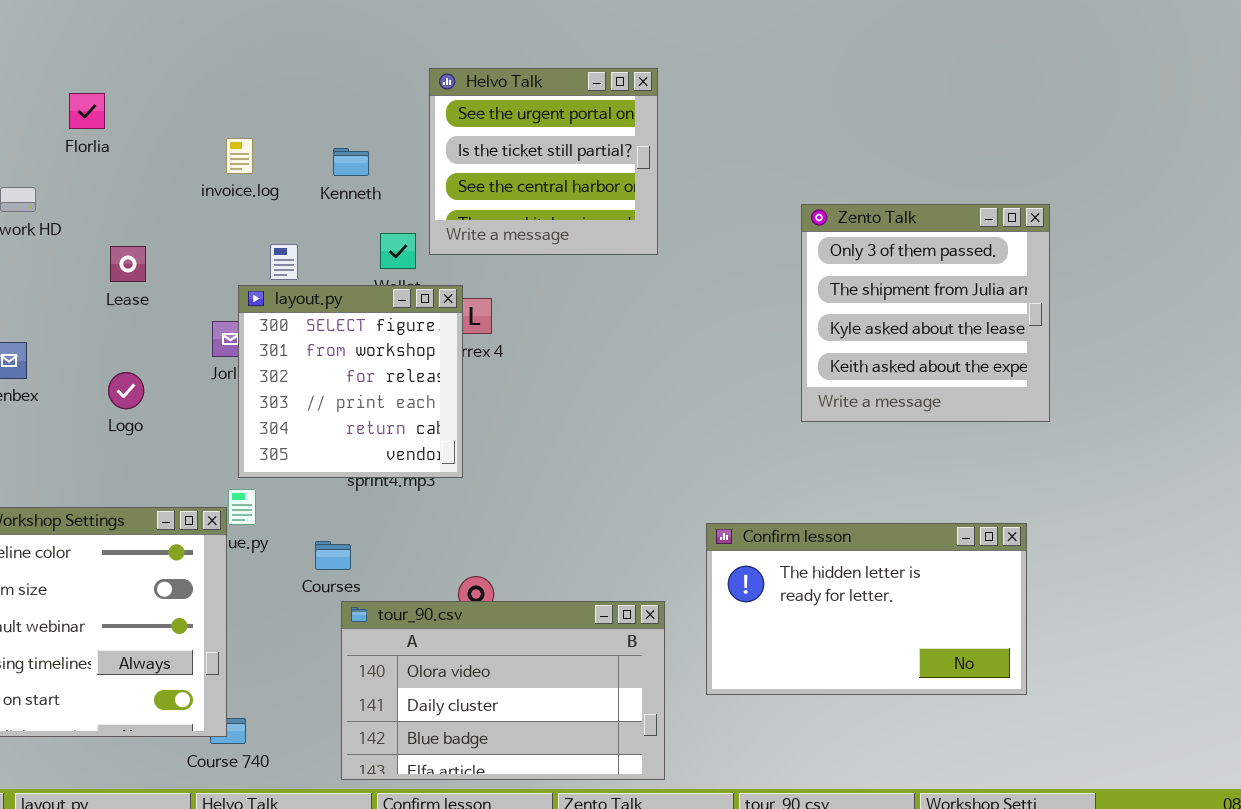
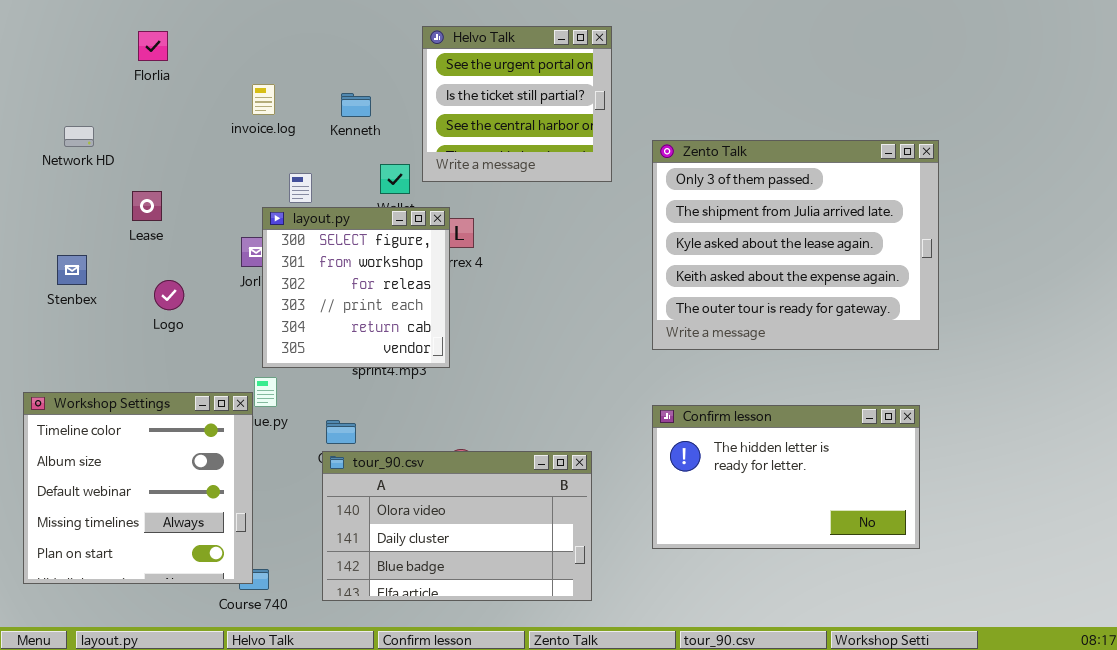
Florlia: [69,93,105,129] -> [138,31,168,61], moved
Zento Talk: [801,204,1050,422] -> [652,140,939,350], resized
Lease: [110,246,146,282] -> [132,191,162,221], moved
tour_90.csv: [341,601,665,780] -> [322,451,592,601], moved

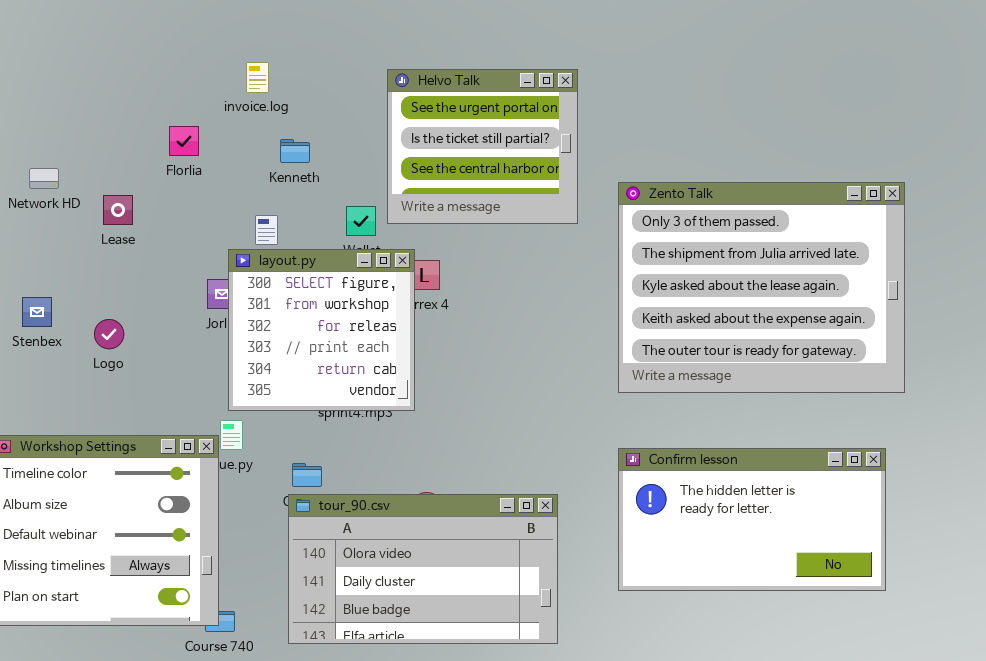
Florlia: [138,31,168,61] -> [169,126,199,156], moved
invoice.log: [252,84,275,115] -> [246,62,269,93], moved
Kenneth: [341,93,371,117] -> [280,139,310,163], moved
Lease: [132,191,162,221] -> [103,195,133,225], moved
Logo: [154,280,184,310] -> [94,319,124,349], moved

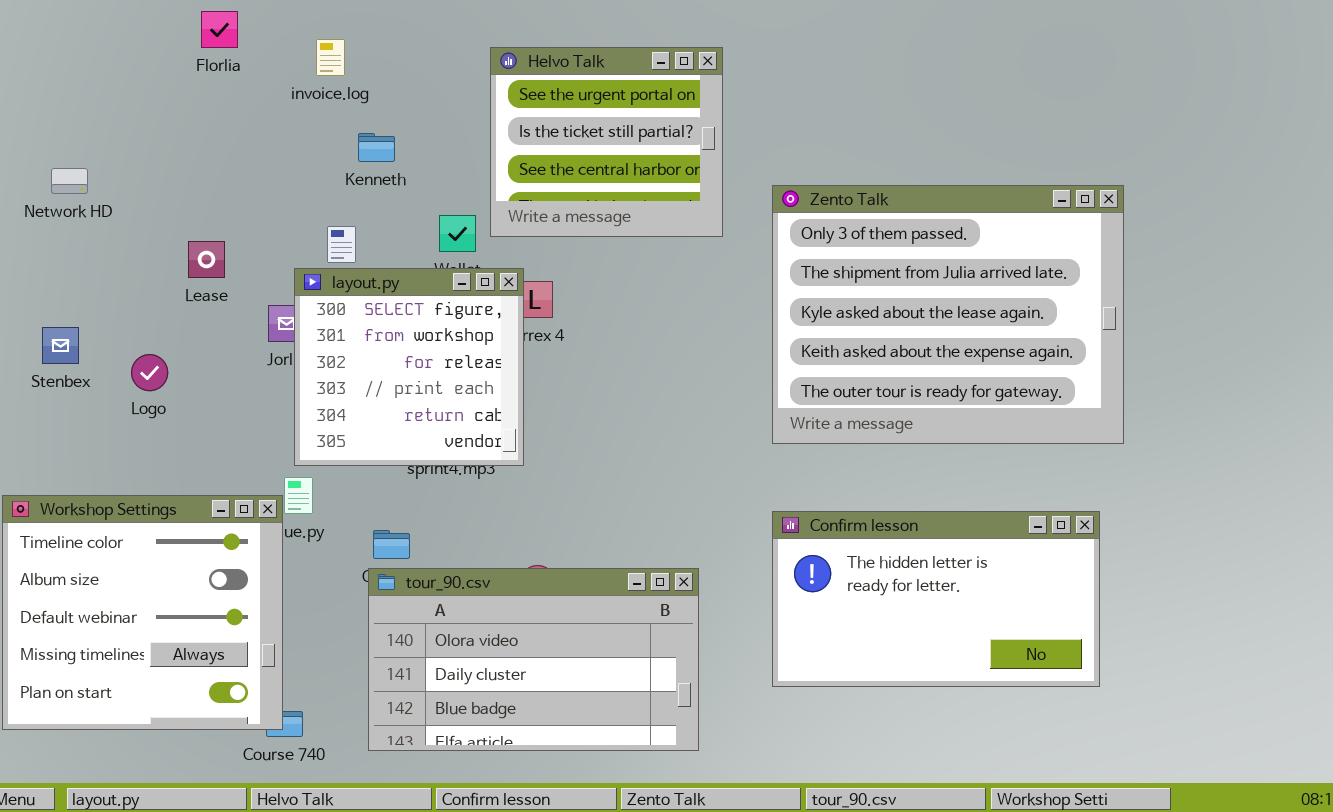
Florlia: [169,126,199,156] -> [201,11,238,48], moved
Lease: [103,195,133,225] -> [188,241,225,278], moved

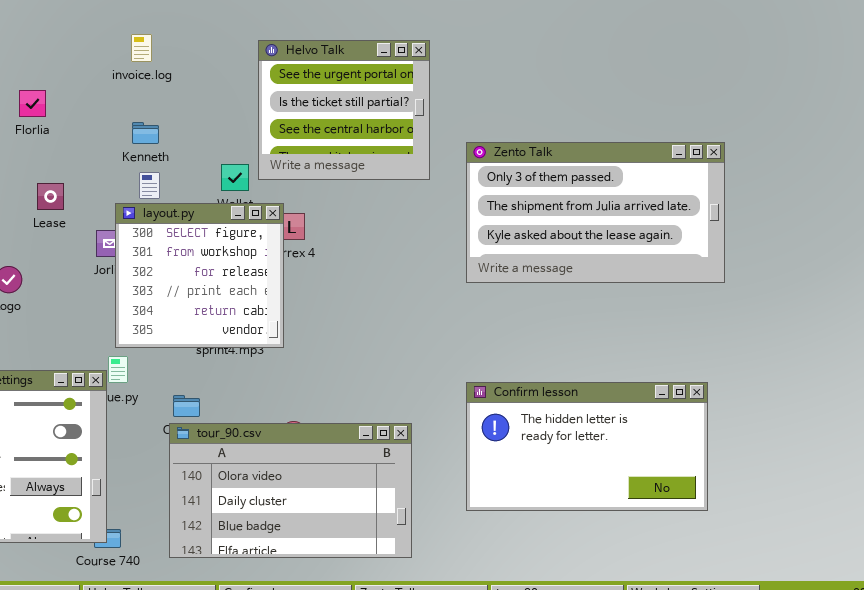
Florlia: [201,11,238,48] -> [19,90,46,117], moved
Kenneth: [358,133,395,162] -> [132,122,159,144], moved
Zento Talk: [772,185,1124,444] -> [466,142,725,283], resized

